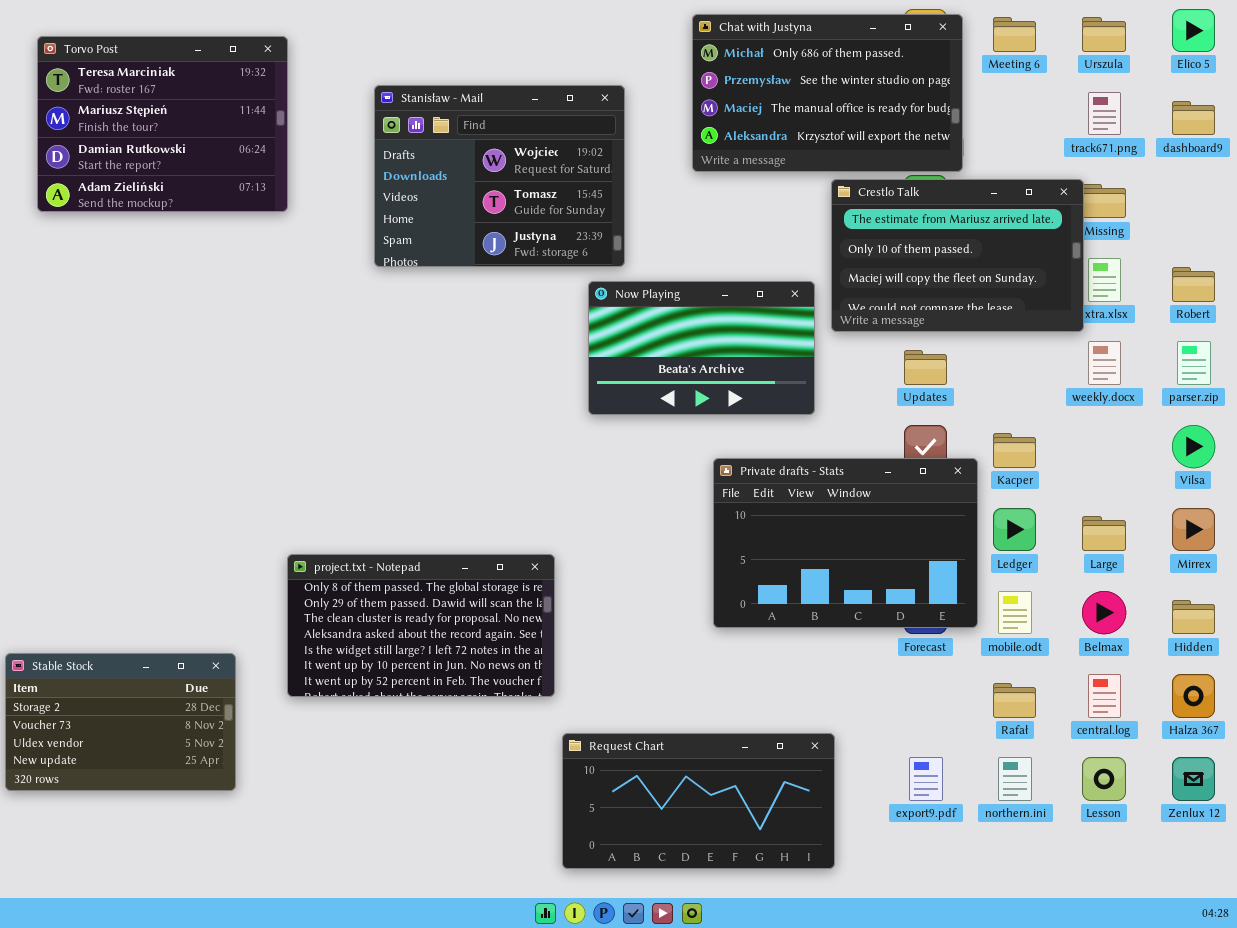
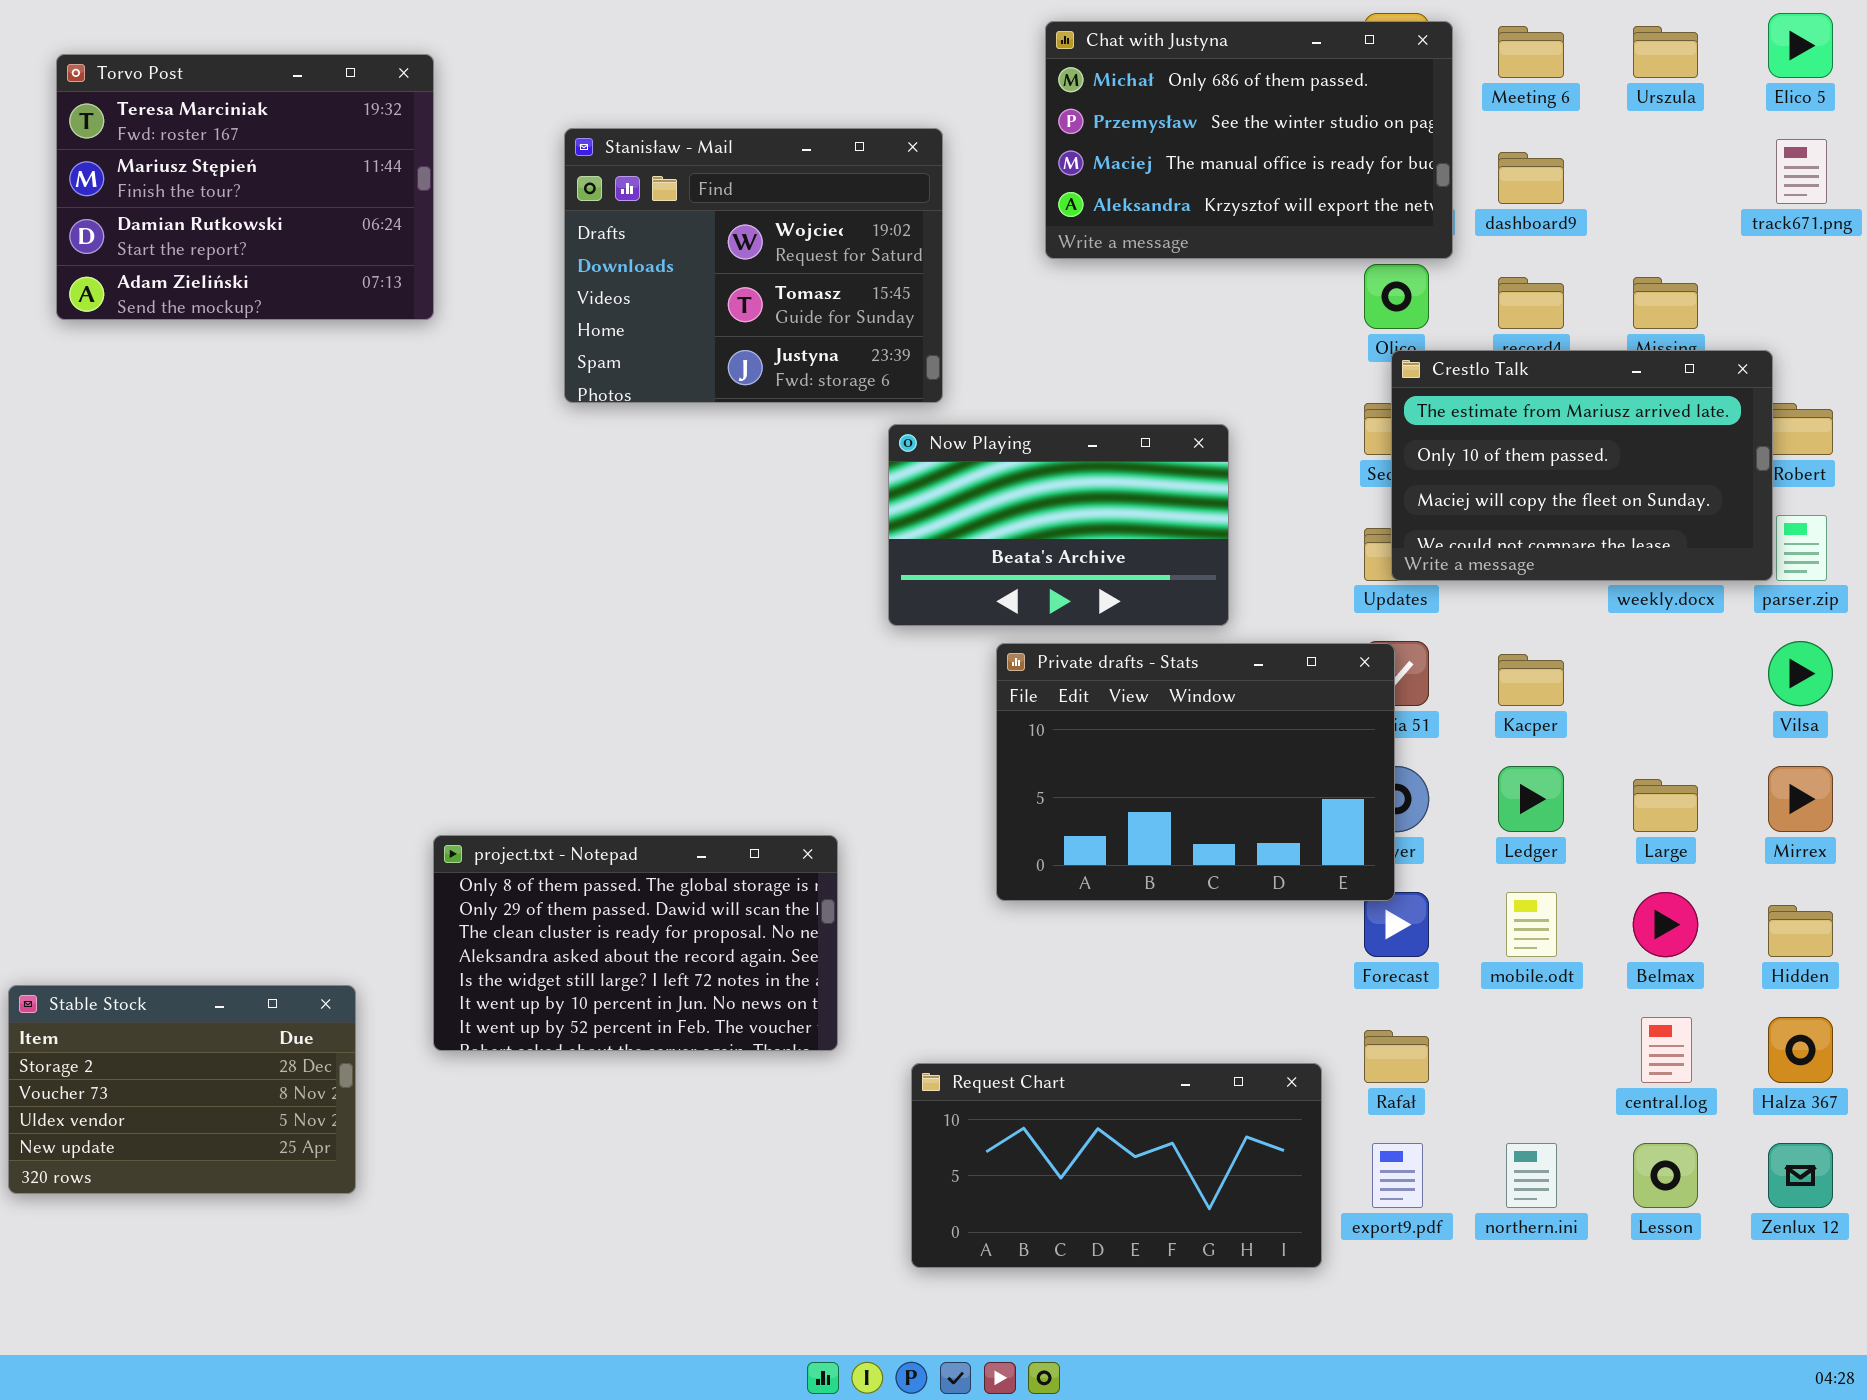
track671.png: [1088,92,1121,135] -> [1776,139,1827,204], moved
dashboard9: [1172,101,1215,135] -> [1498,152,1564,204], moved
Crestlo Talk: [831,179,1084,332] -> [1391,350,1773,581], moved
Private drafts - Stats: [713,458,978,628] -> [996,643,1395,901], moved
Rafał: [993,683,1036,718] -> [1364,1030,1429,1083], moved
Request Chart: [562,733,835,869] -> [911,1063,1322,1268], moved

